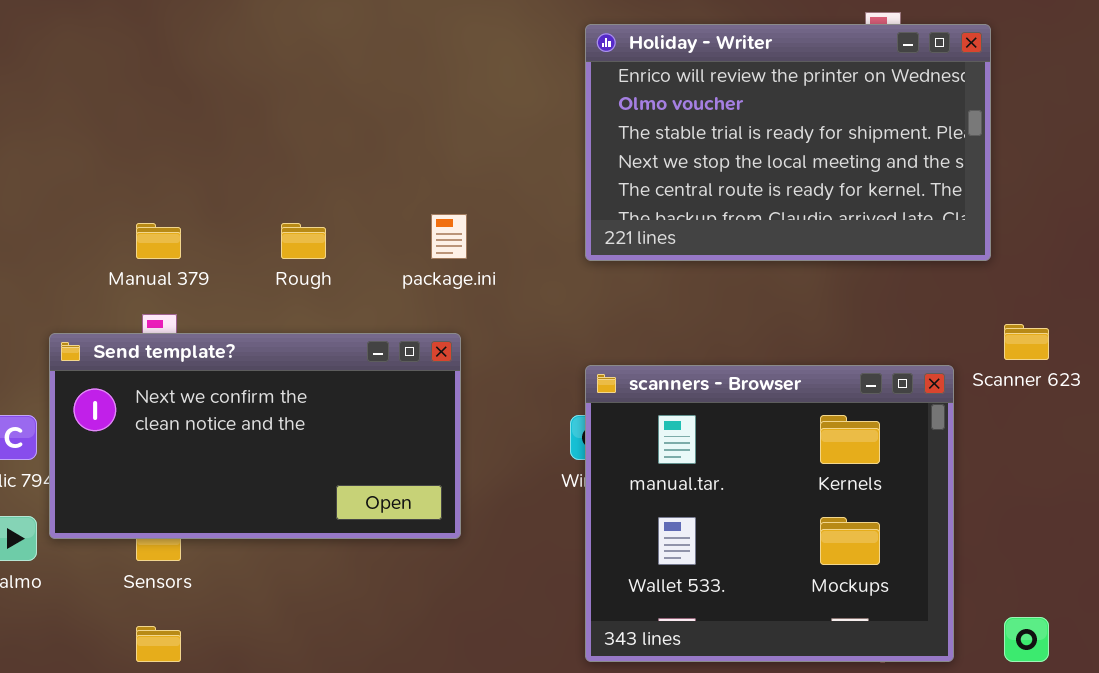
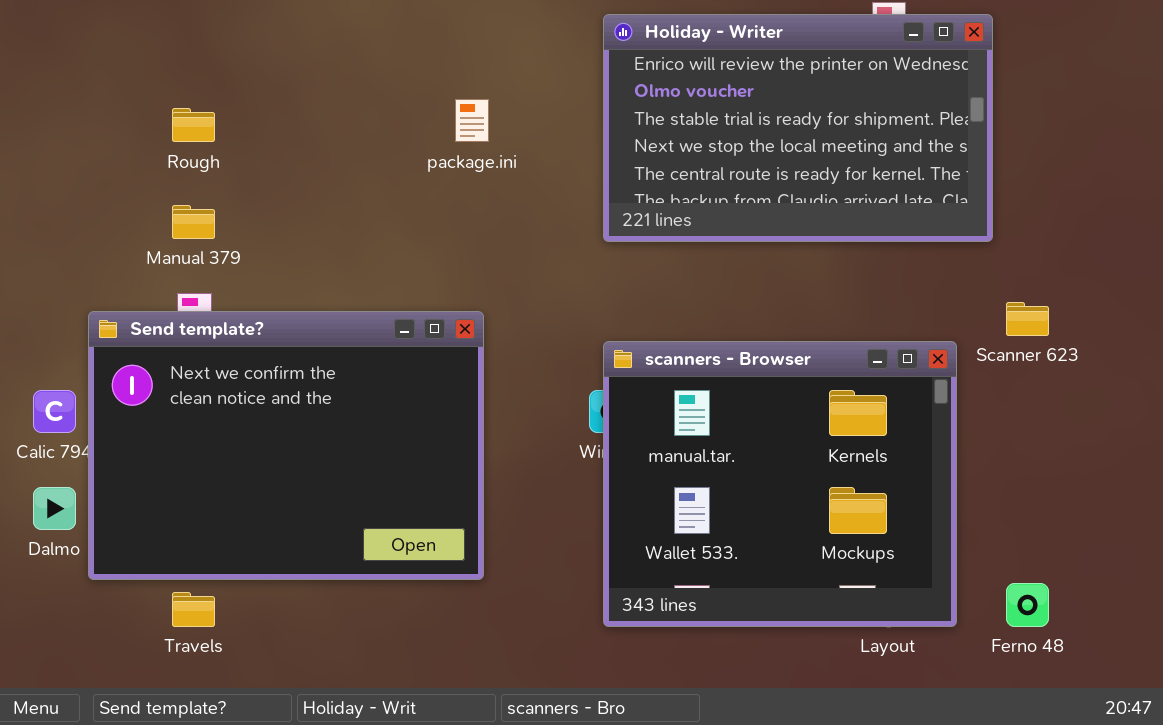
package.ini: [431,214,467,259] -> [455,99,489,142], moved
Rough: [281,223,326,259] -> [172,108,215,142], moved
Send template?: [49,333,461,539] -> [88,311,484,580], resized

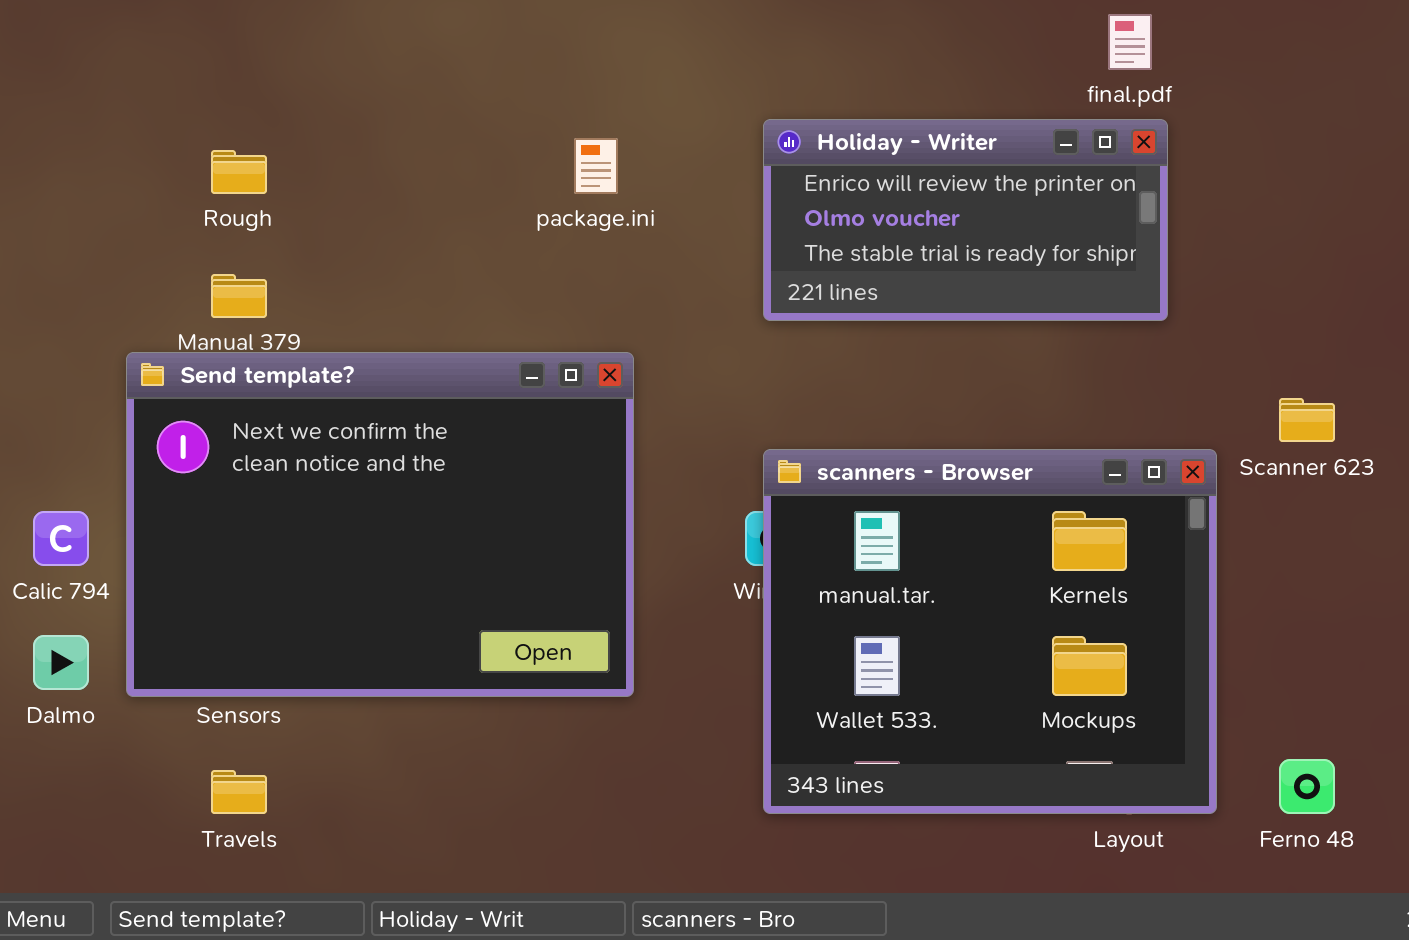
Holiday - Writer: [603,14,993,242] -> [763,119,1168,321], resized
Send template?: [88,311,484,580] -> [126,352,634,697], moved

